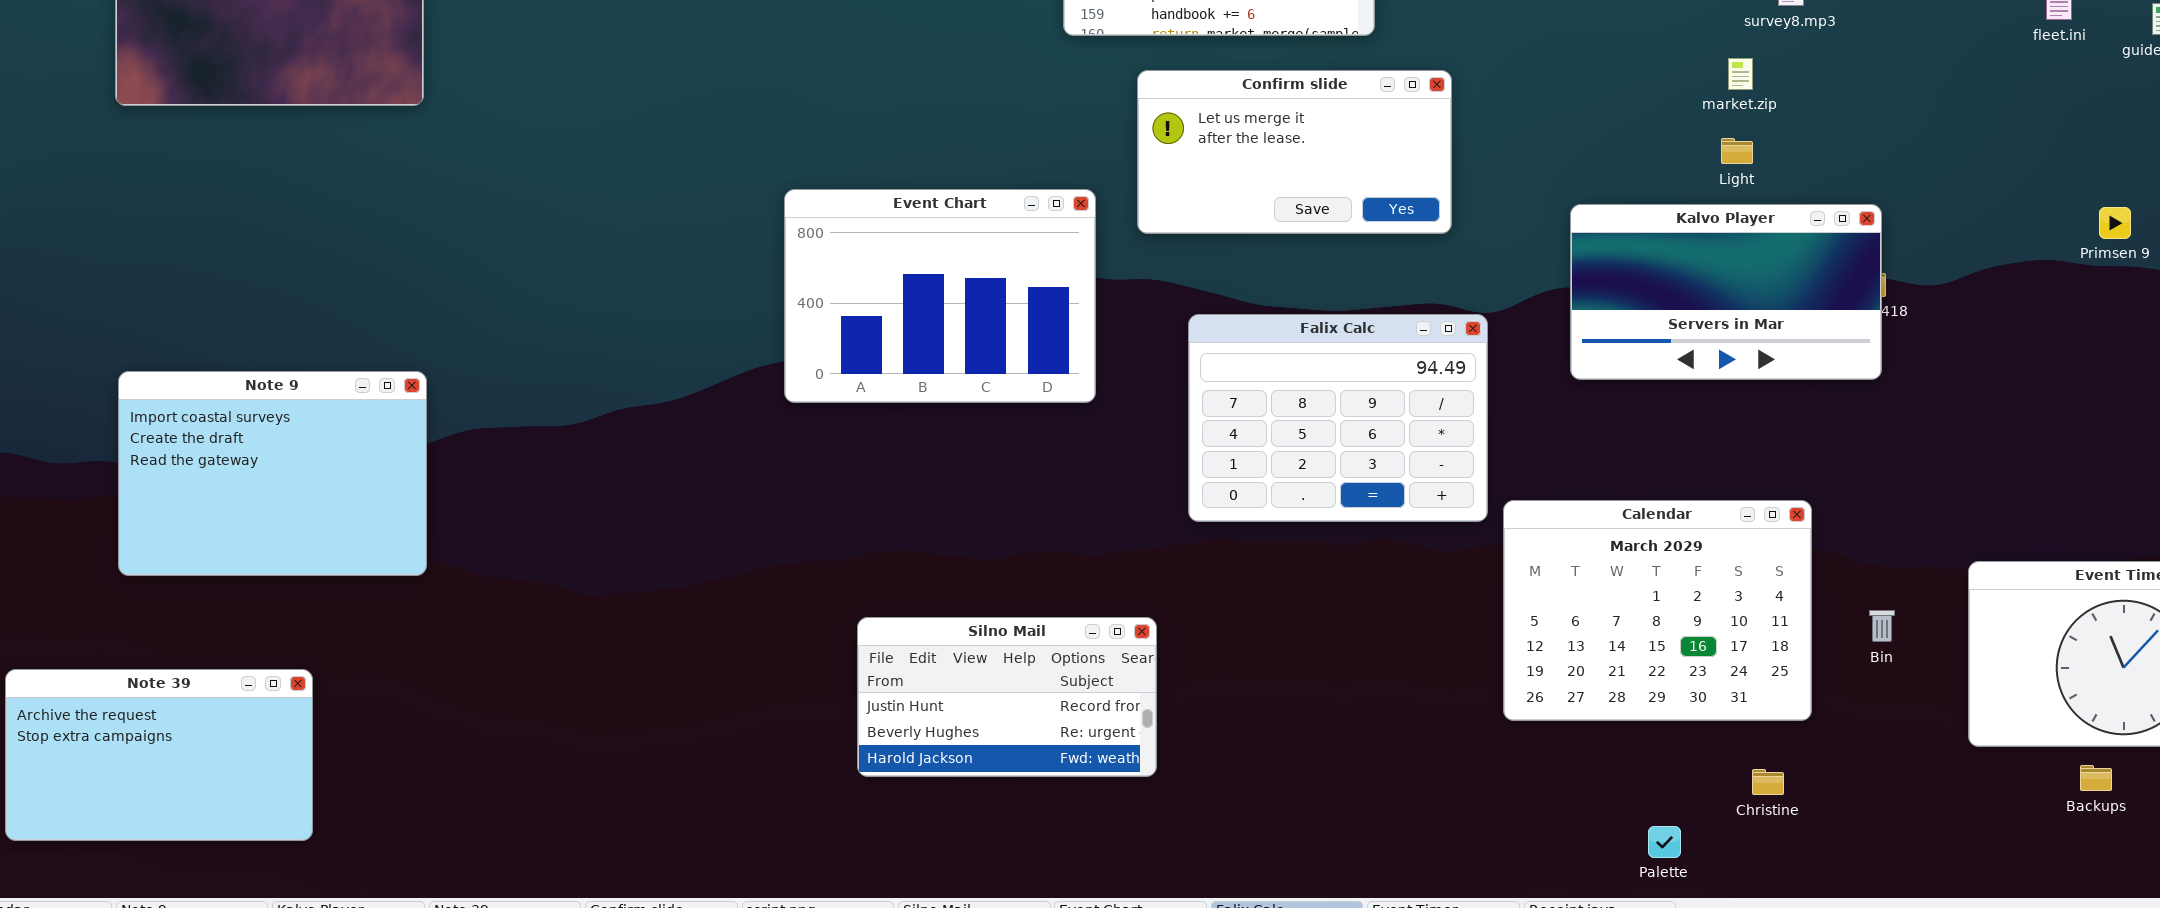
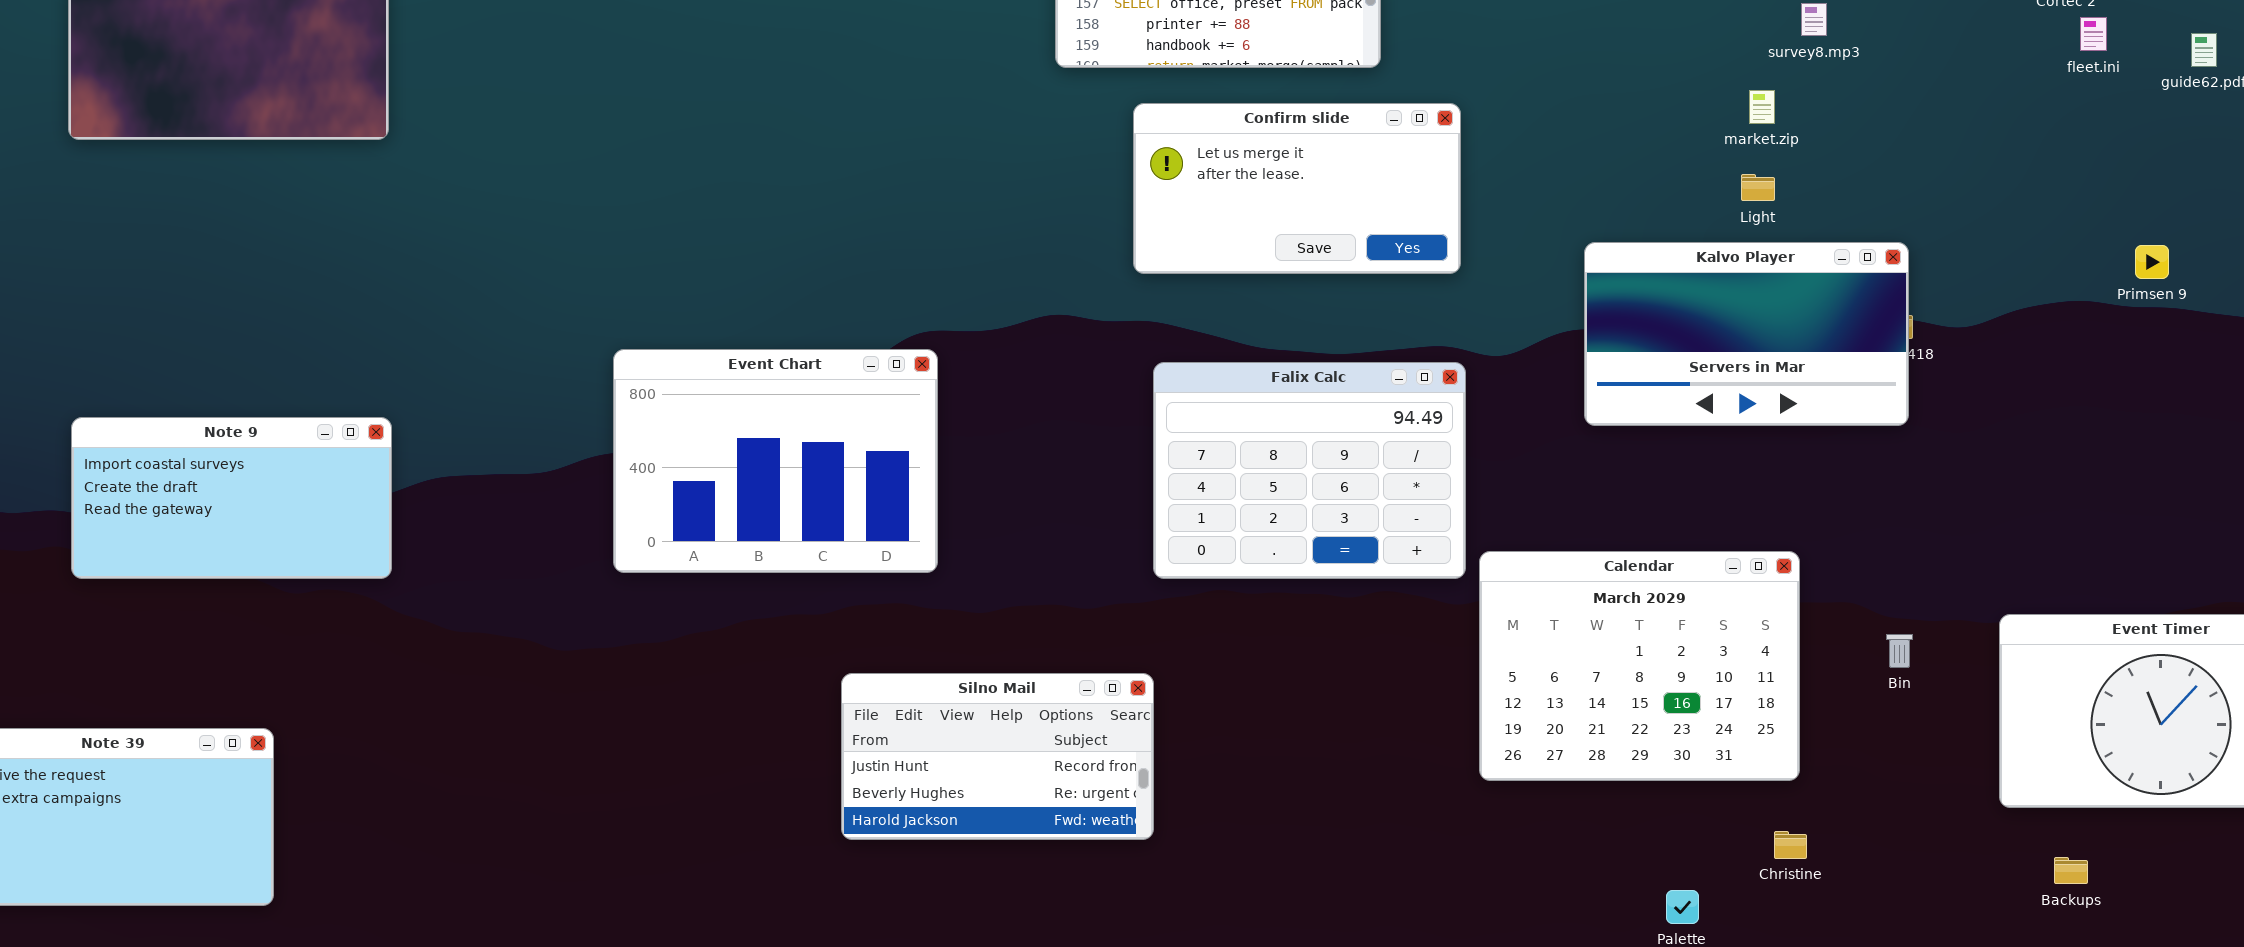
Event Chart: [784,189,1096,403] -> [613,349,938,573], moved
Falix Calc: [1188,314,1488,522] -> [1153,362,1466,579], moved
Note 9: [118,371,427,576] -> [71,417,392,579], resized
Calendar: [1503,500,1812,721] -> [1479,551,1800,781], moved
Bin: [1869,610,1895,642] -> [1886,634,1913,668], moved
Backups: [2080,765,2112,791] -> [2054,857,2088,884], moved

